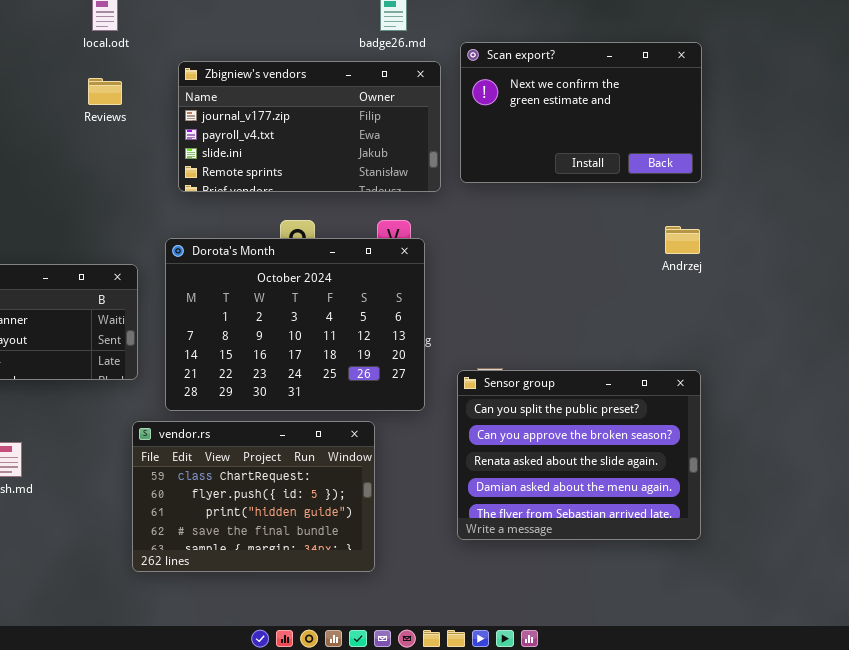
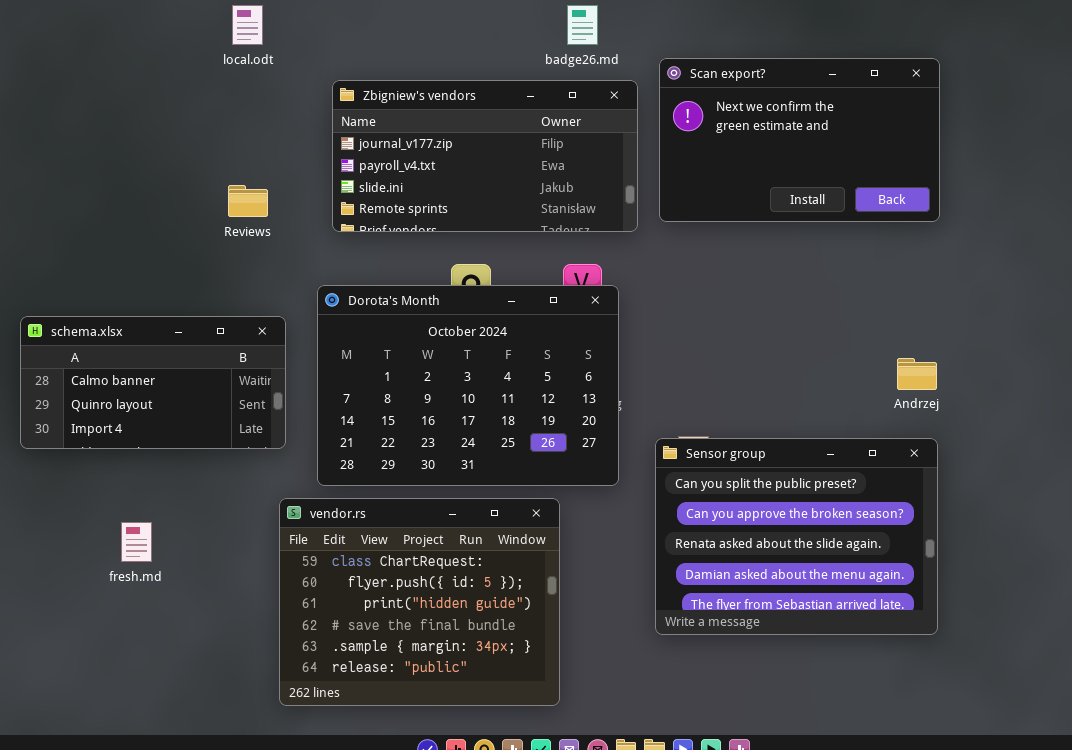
Reviews: [88,78,122,105] -> [228,185,268,217], moved
Andrzej: [665,226,700,254] -> [897,358,937,390], moved
vendor.rs: [132,421,375,572] -> [279,498,560,706], resized

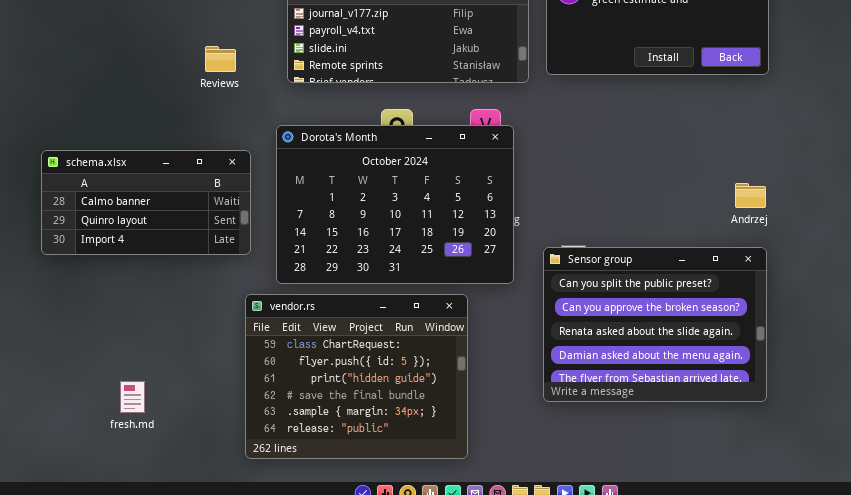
fresh.md: [121,522,152,562] -> [120,381,145,413], moved

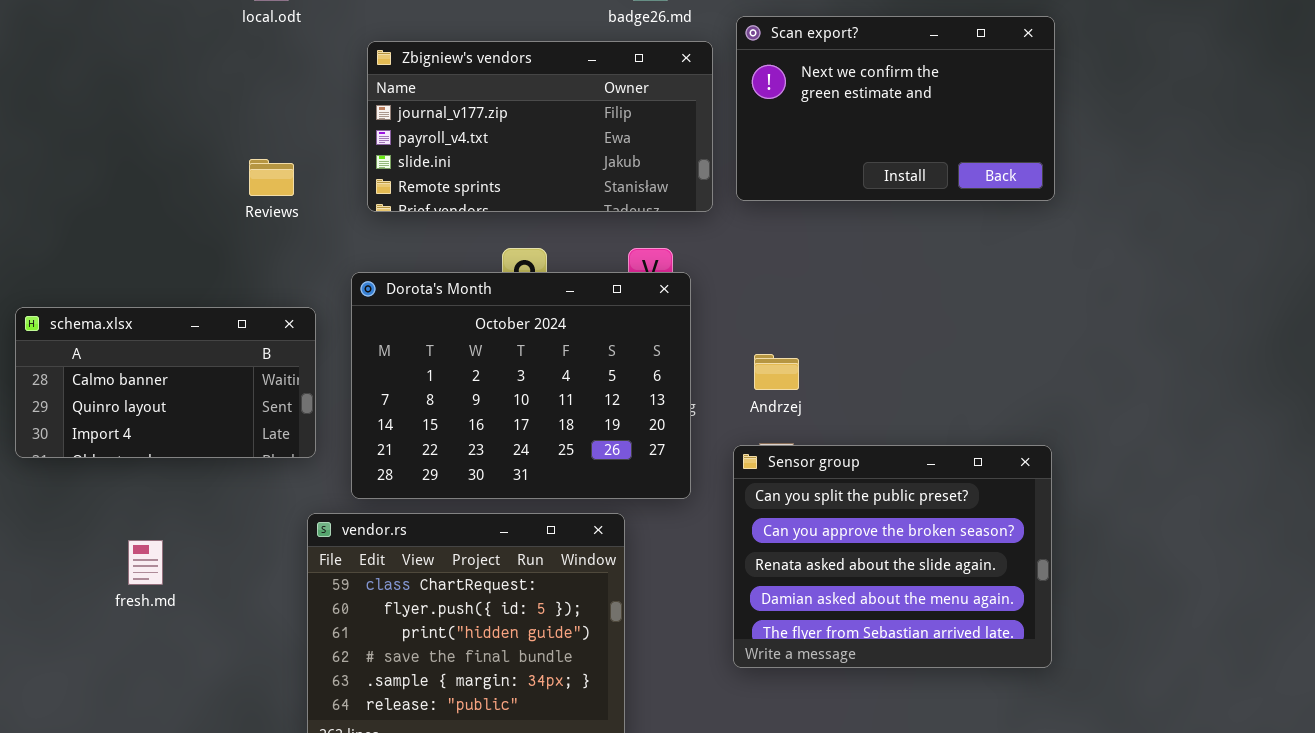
Andrzej: [735,183,766,208] -> [754,354,799,390], moved
fresh.md: [120,381,145,413] -> [128,540,163,585], moved

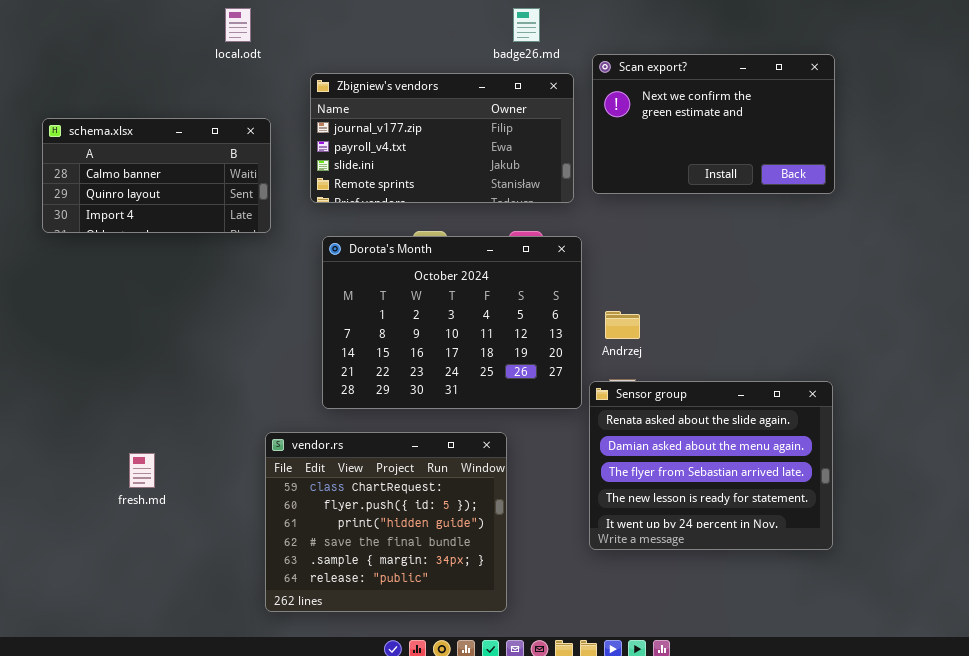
Dorota's Month: [351,272,691,499] -> [322,236,582,409], moved
schema.xlsx: [15,307,316,458] -> [42,118,271,233], moved
Sensor group: [733,445,1052,668] -> [589,381,833,550], scrolled down 2 rows

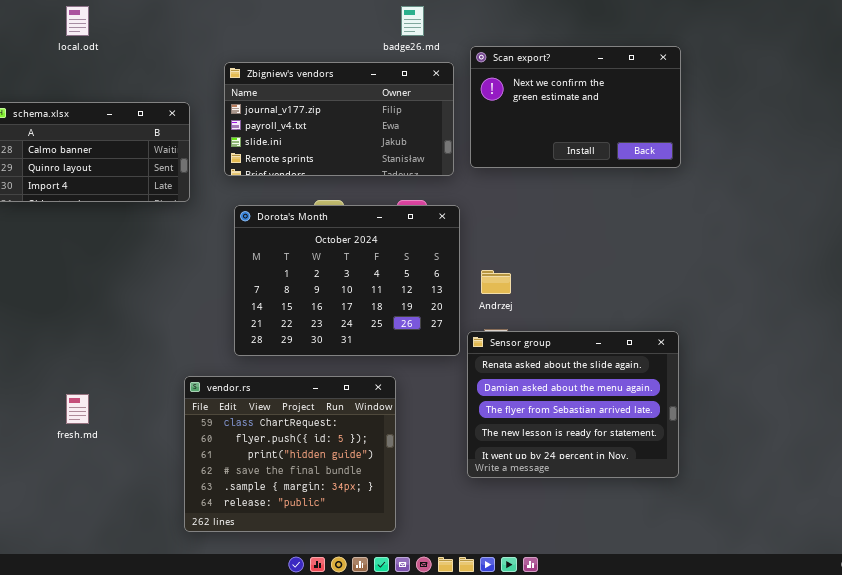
local.odt: [225,8,251,42] -> [66,6,89,36], moved

